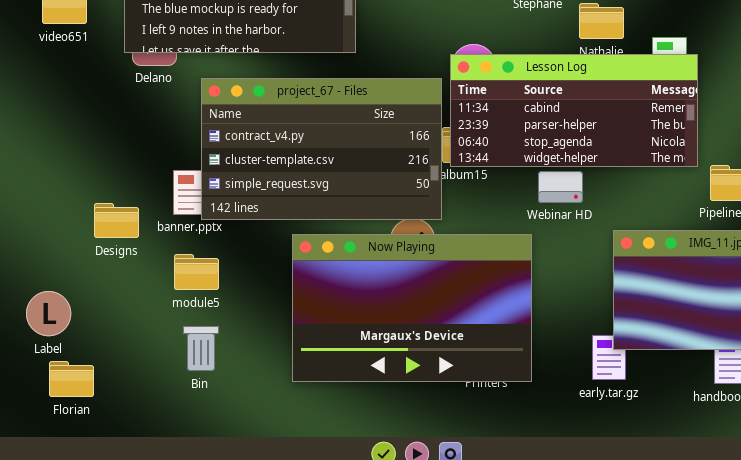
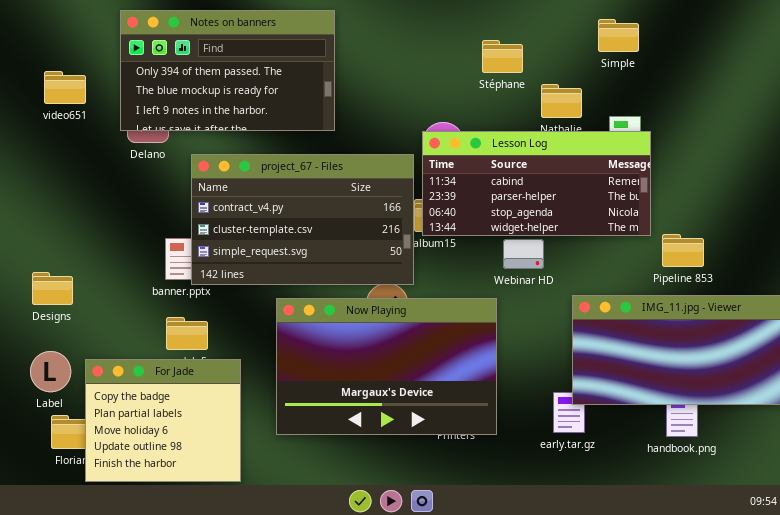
Designs: [94,203,139,238] -> [32,272,73,305], moved
For Jade: none -> [85,359,241,482], opened

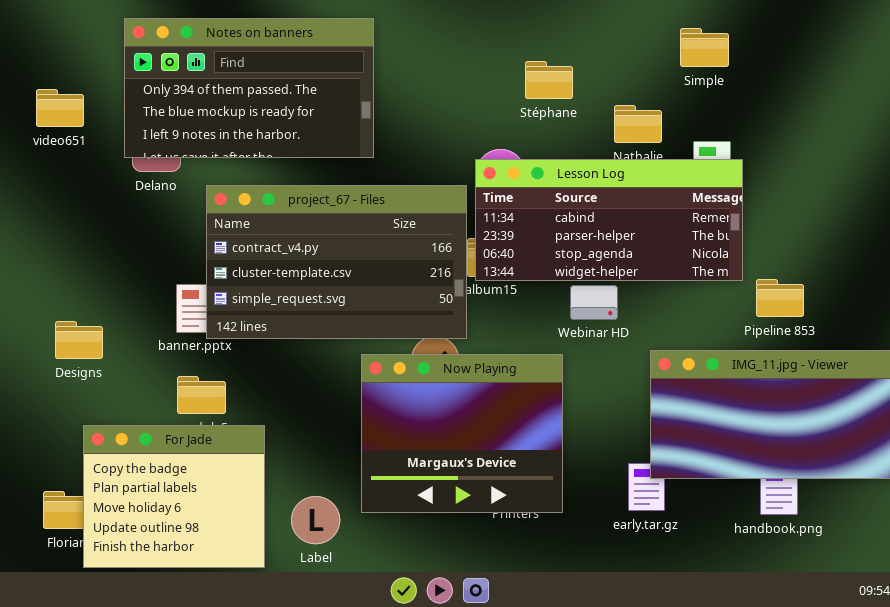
Stéphane: [482,40,523,73] -> [525,61,573,99], moved
Designs: [32,272,73,305] -> [55,321,103,359], moved
Now Playing: [276,298,497,435] -> [361,354,563,513], resized
Label: [30,351,71,392] -> [291,496,340,544], moved

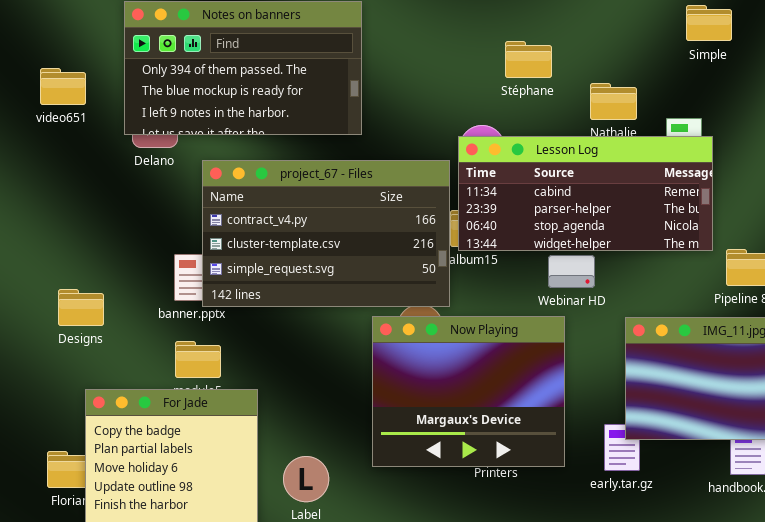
Simple: [680,28,729,67] -> [686,5,732,41], moved
Now Playing: [361,354,563,513] -> [372,316,565,467], moved

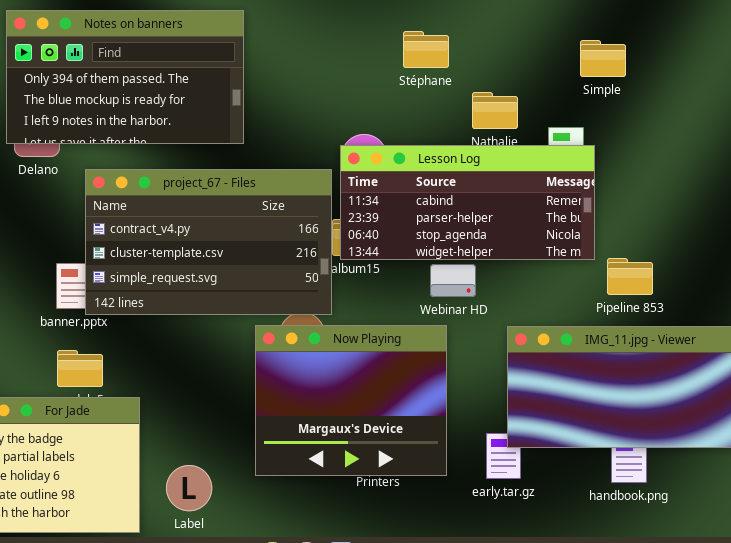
Simple: [686,5,732,41] -> [580,40,626,77], moved
Stéphane: [505,41,552,78] -> [403,31,449,68], moved

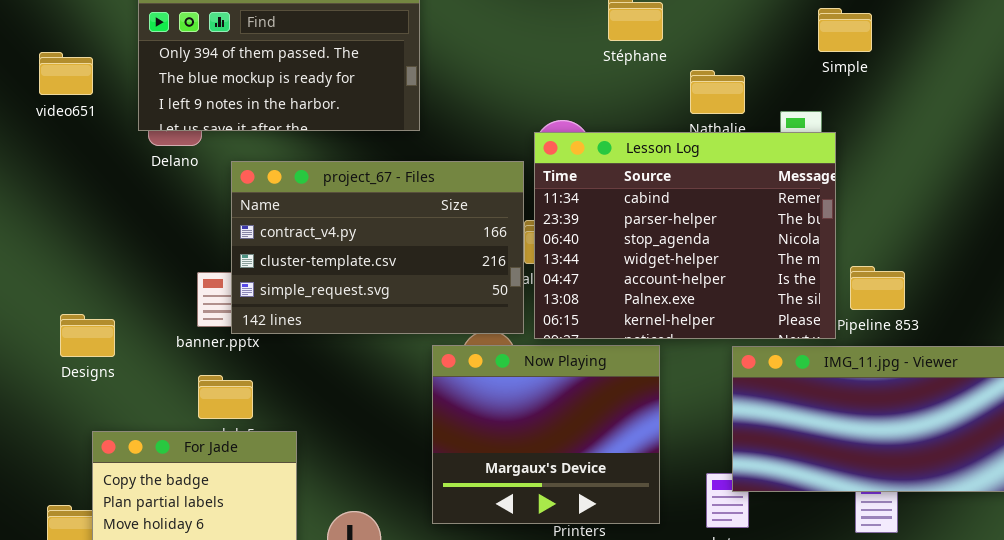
Lesson Log: [340,145,595,260] -> [534,132,836,339], resized

